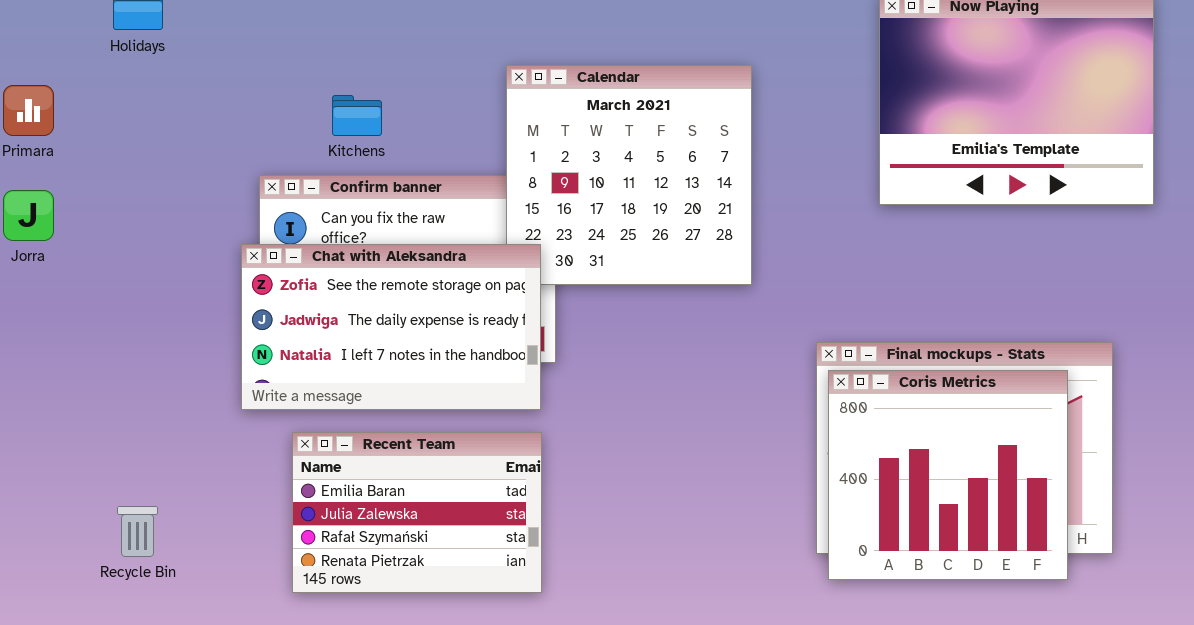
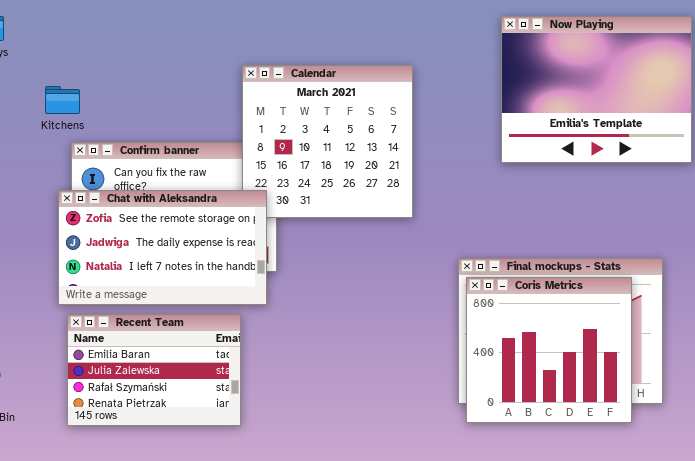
Kitchens: [332,95,382,136] -> [45,86,80,114], moved
Recent Team: [292,432,542,593] -> [67,314,241,426], moved

